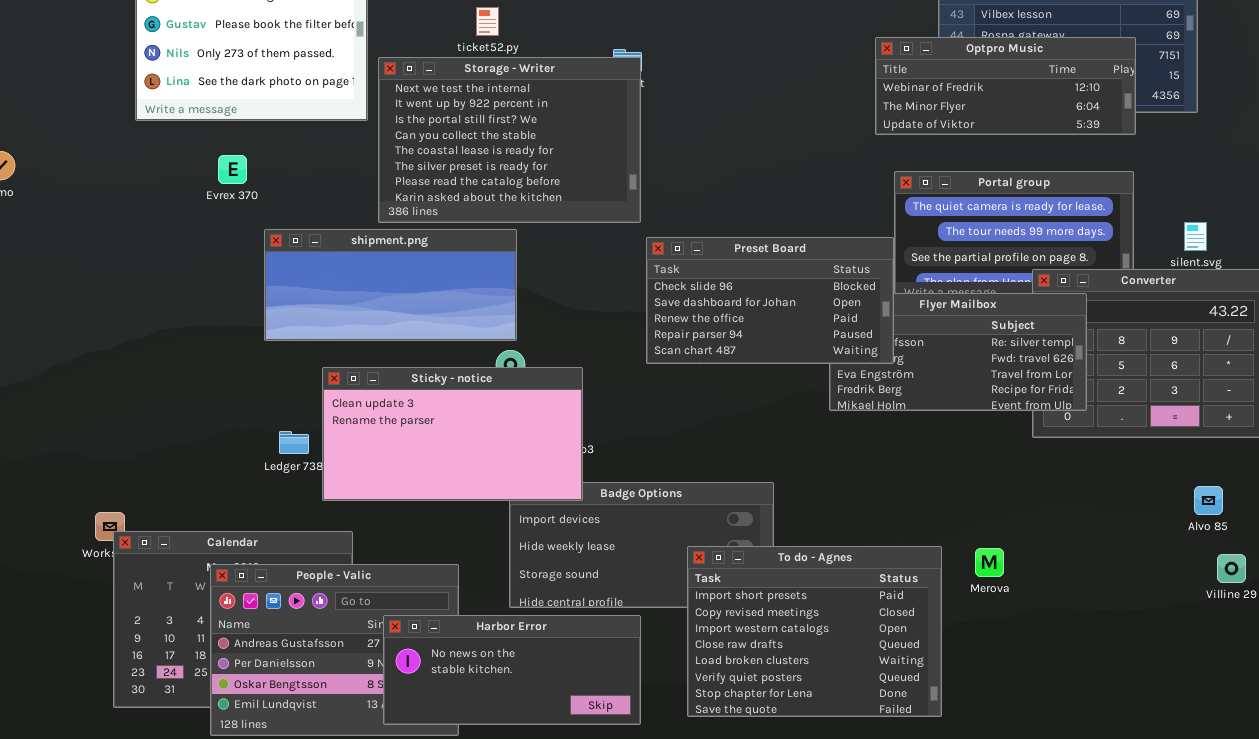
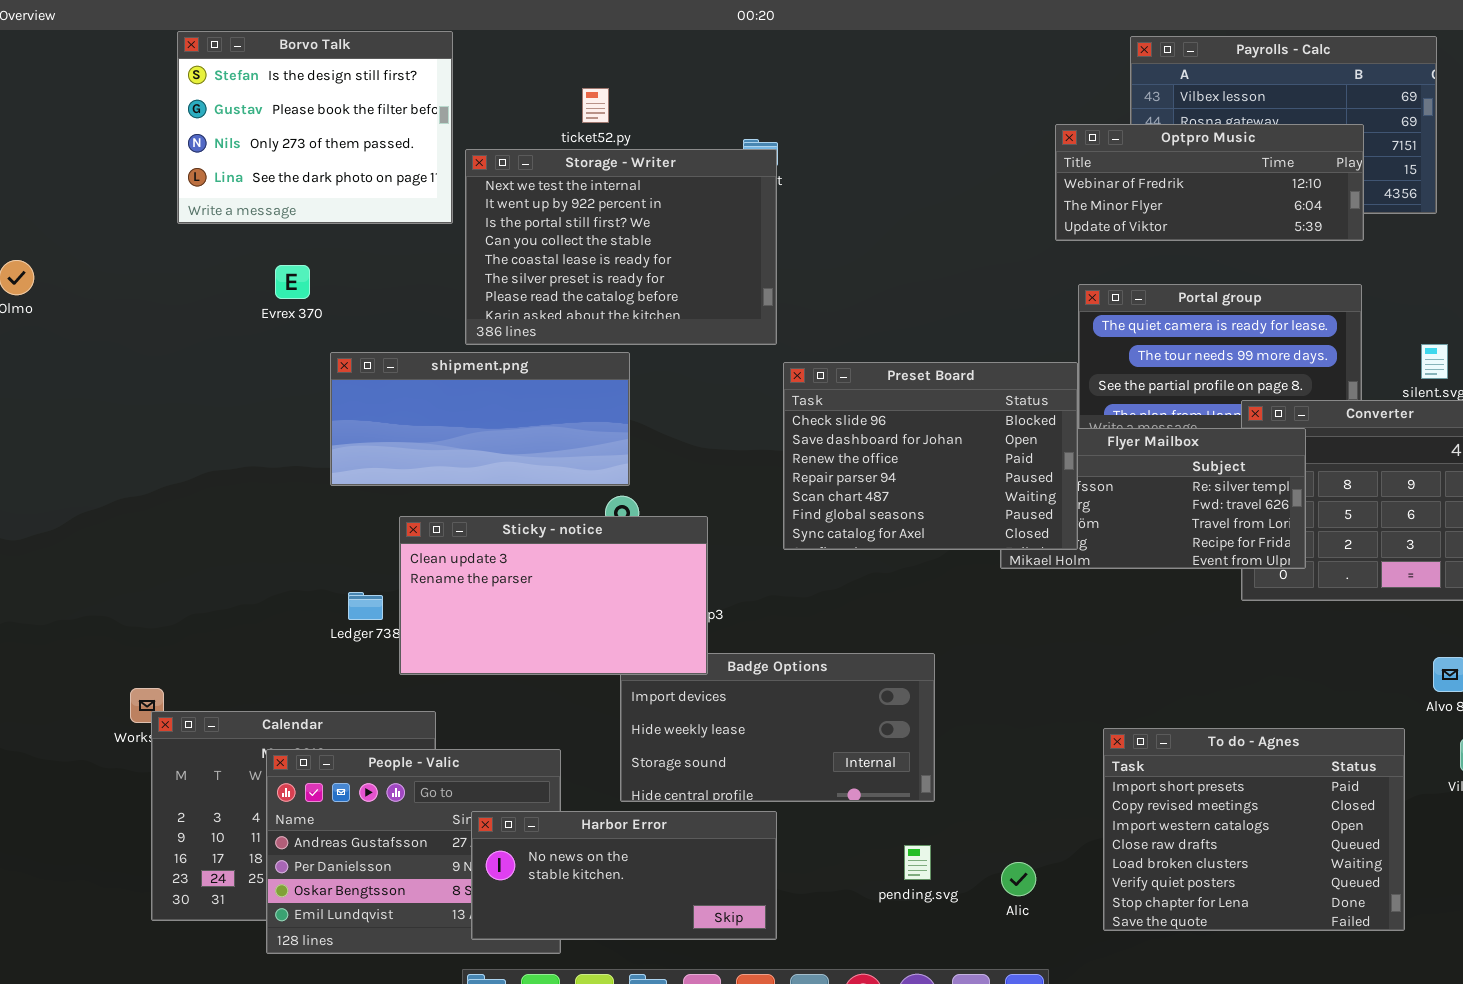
Preset Board: [646,237,894,364] -> [783,362,1078,550], resized
To do - Agnes: [687,546,942,717] -> [1103,728,1405,931], moved

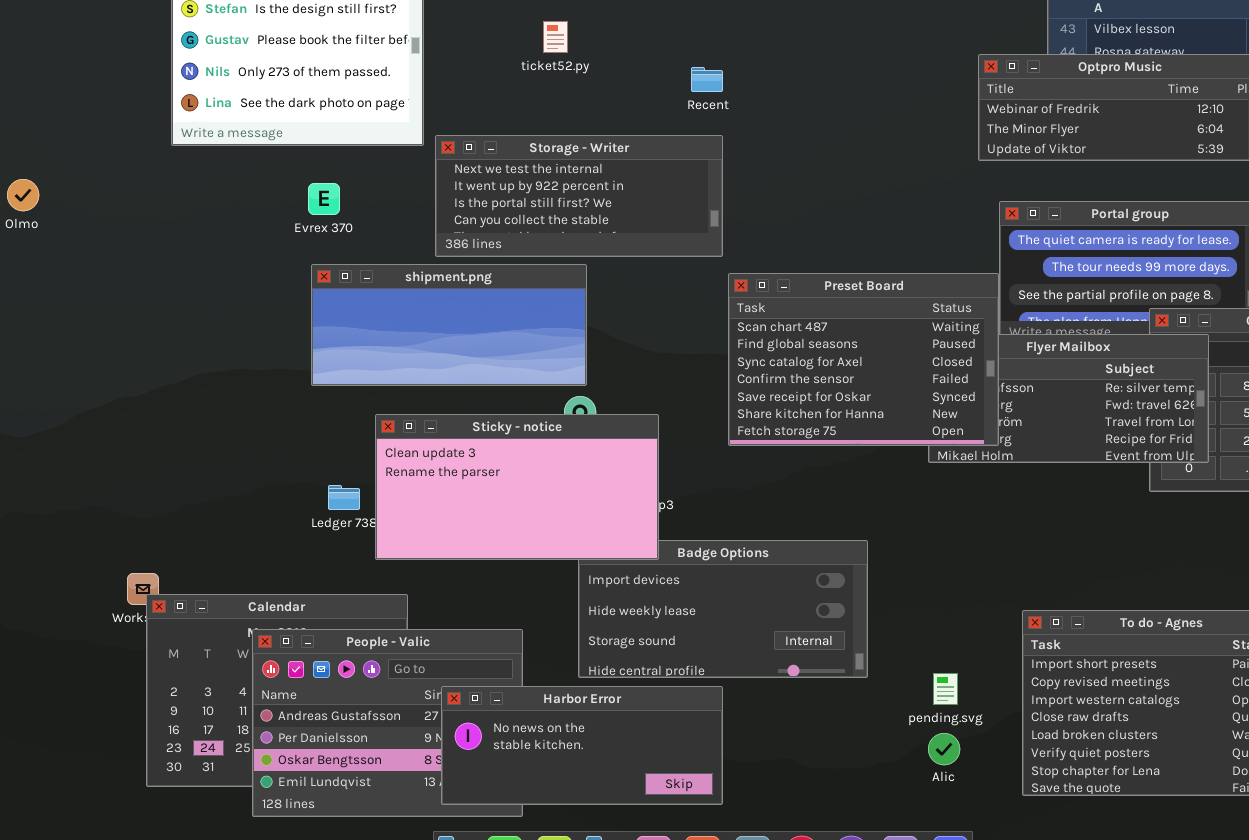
Storage - Writer: [465,149,777,345] -> [435,135,723,257], resized
Evrex 370: [275,265,310,299] -> [308,183,340,215], moved
Preset Board: [783,362,1078,550] -> [728,273,999,446], scrolled down 4 rows
pending.svg: [904,845,931,880] -> [933,673,958,705], moved

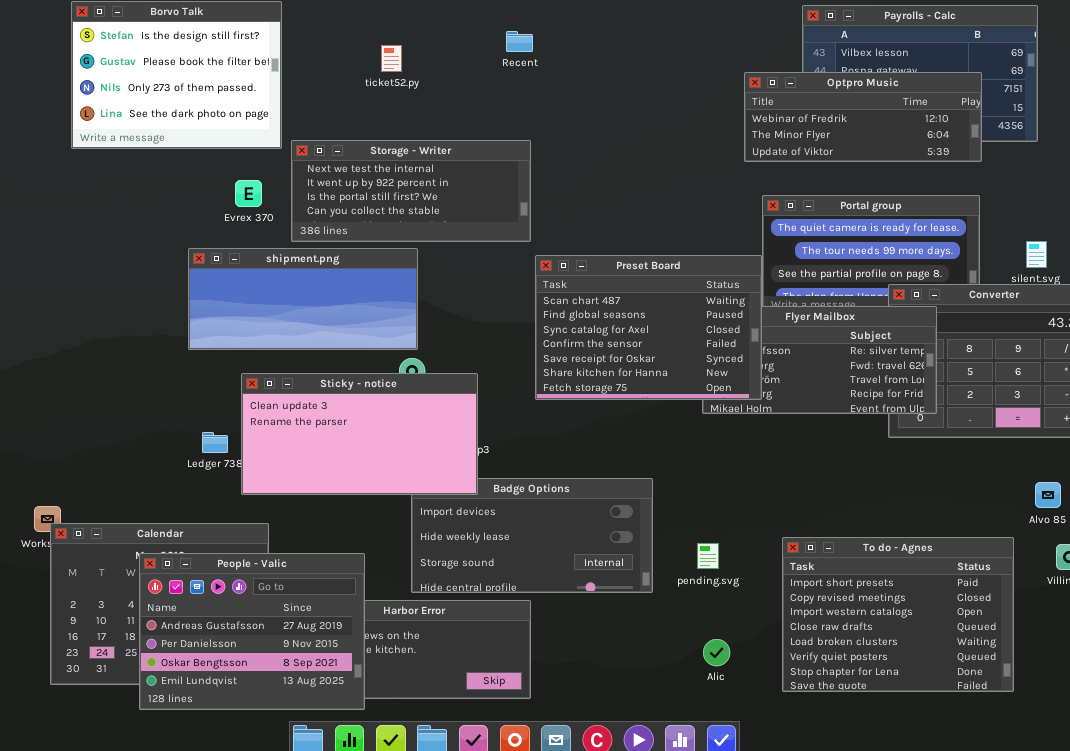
Recent: [691,67,723,92] -> [506,31,533,52], moved
Evrex 370: [308,183,340,215] -> [235,180,262,207], moved
People - Valic: [252,629,523,817] -> [139,553,365,710], raised
pending.svg: [933,673,958,705] -> [697,543,719,569], moved

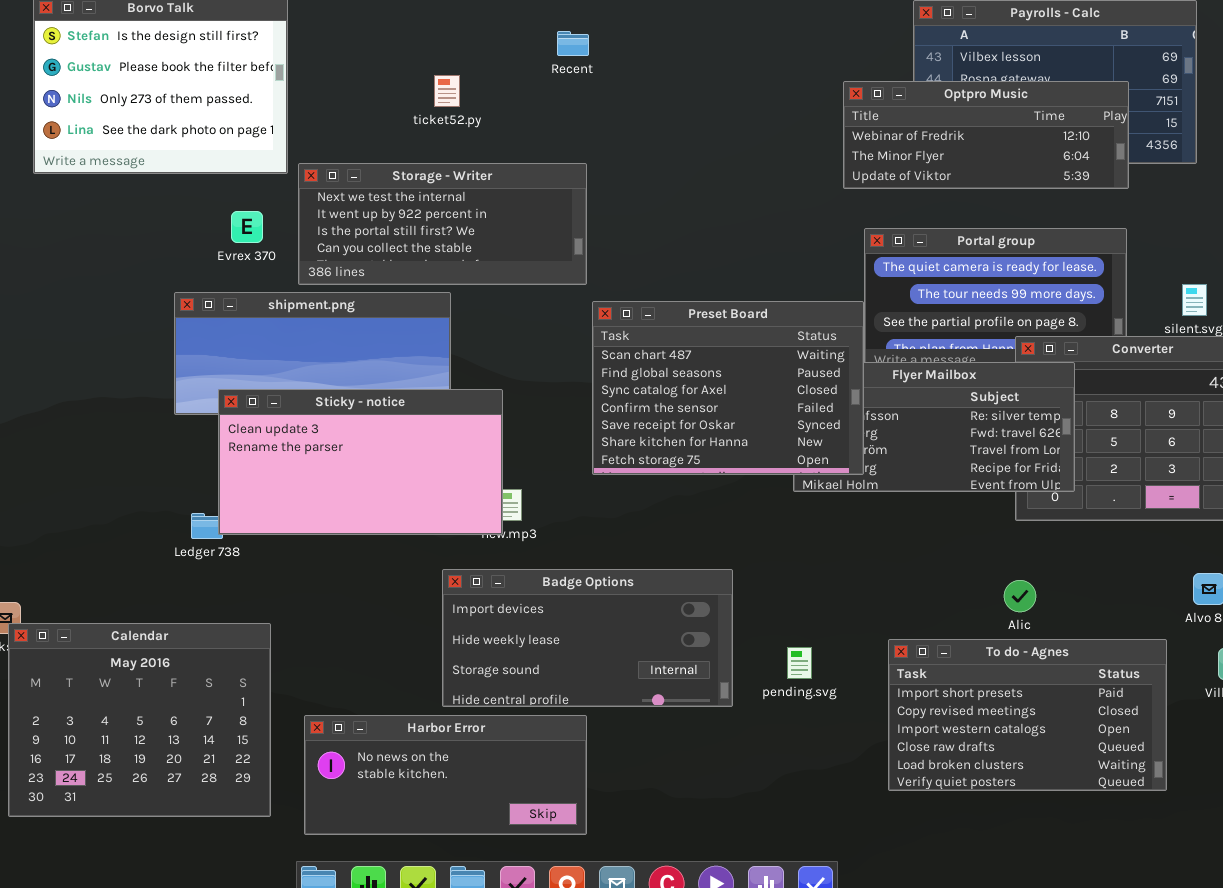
ticket52.py: [381,45,402,72] -> [434,75,460,107], moved
Sticky - notice: [241,373,478,495] -> [218,389,503,535], moved
To do - Agnes: [782,537,1014,692] -> [888,639,1167,791], resized
People - Valic: [139,553,365,710] -> none, closed
Alic: [703,639,730,666] -> [1004,580,1036,612], moved

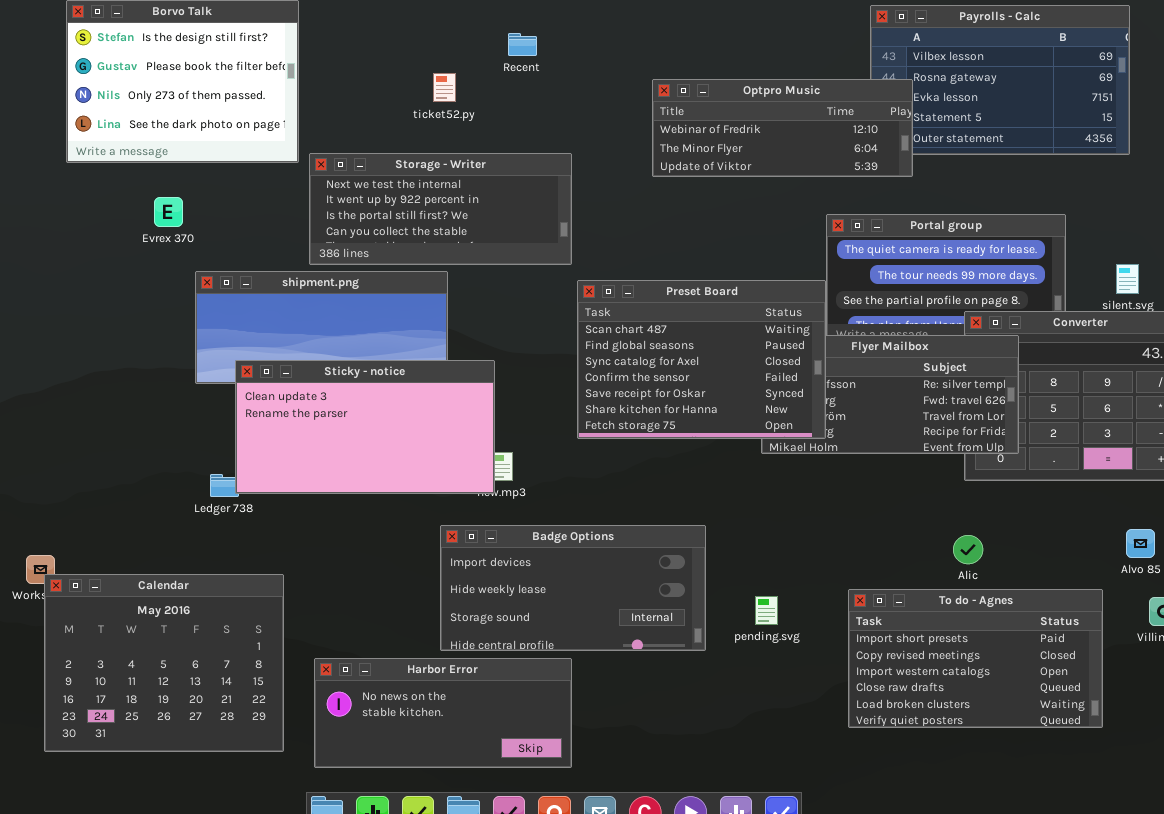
Recent: [557,31,589,56] -> [508,33,537,56], moved
Optpro Music: [843,81,1129,189] -> [652,79,913,177], moved
Evrex 370: [231,211,263,243] -> [154,197,183,227], moved

